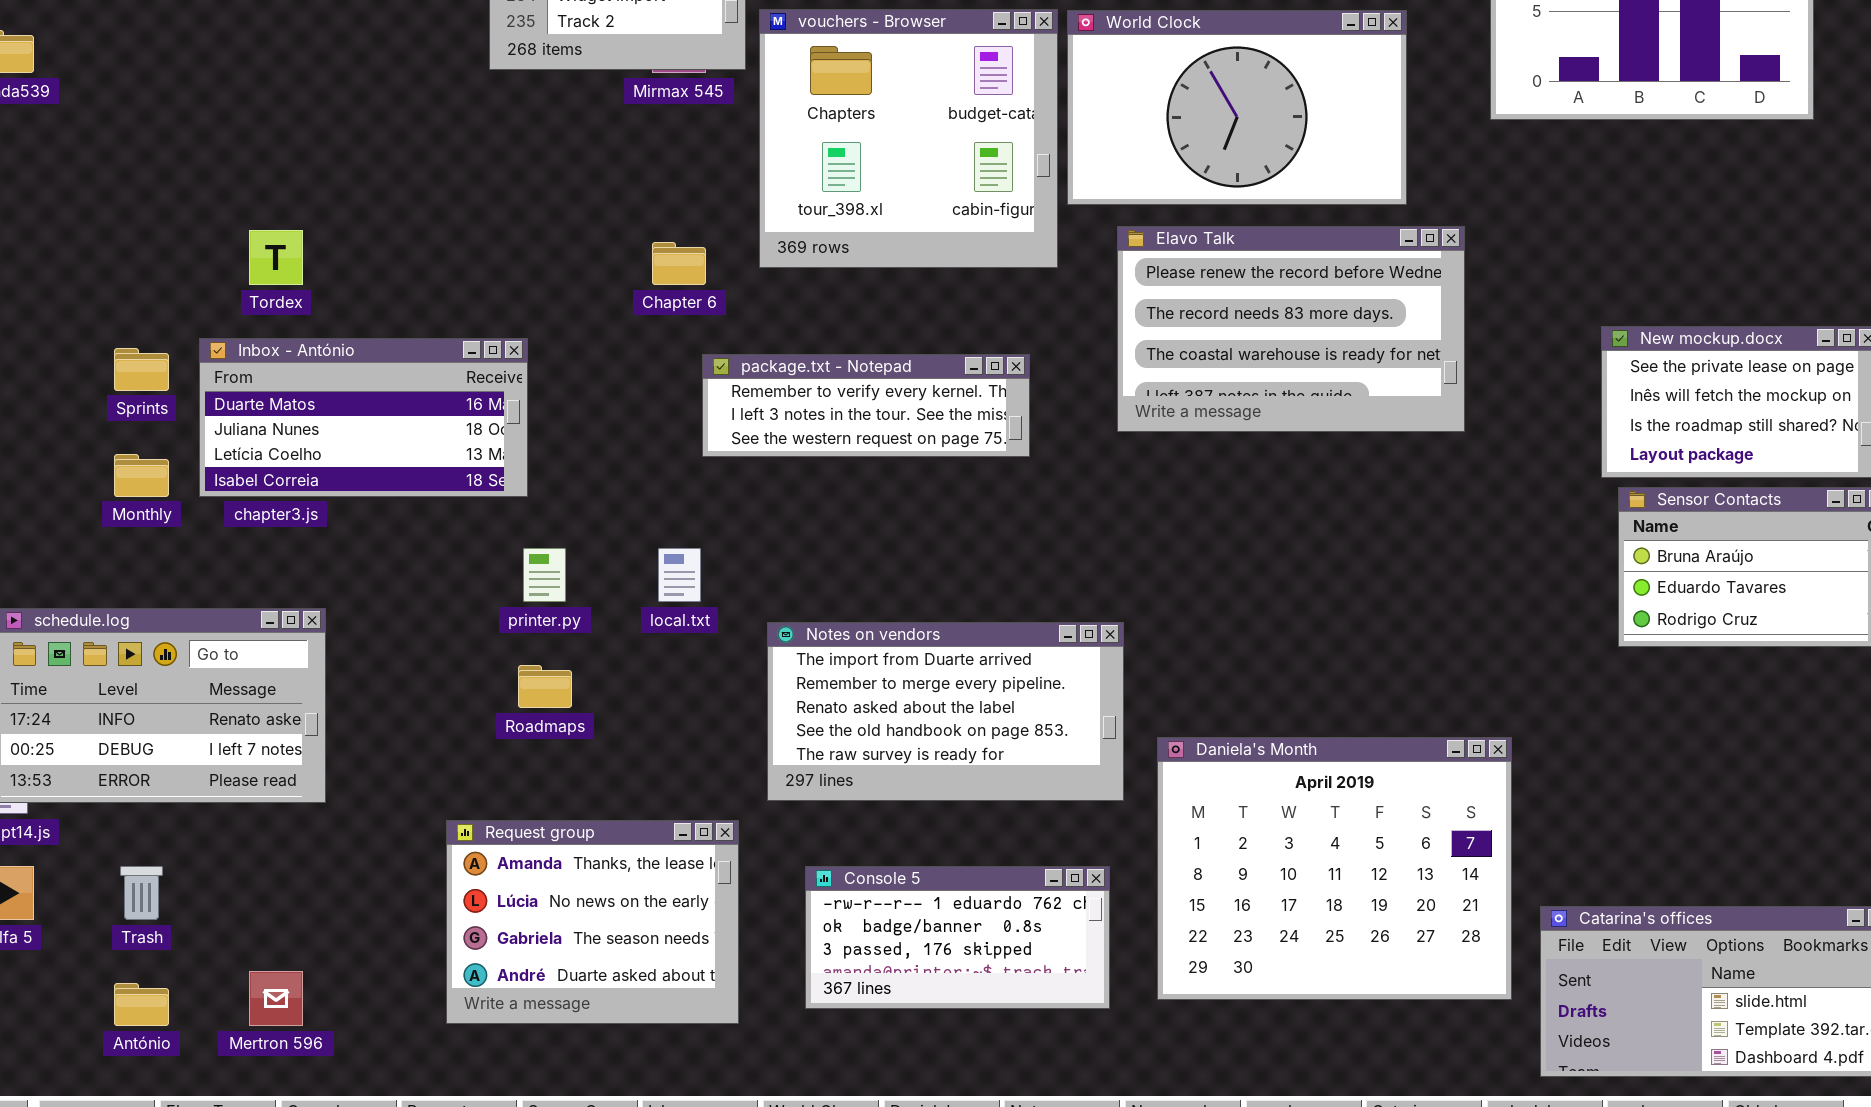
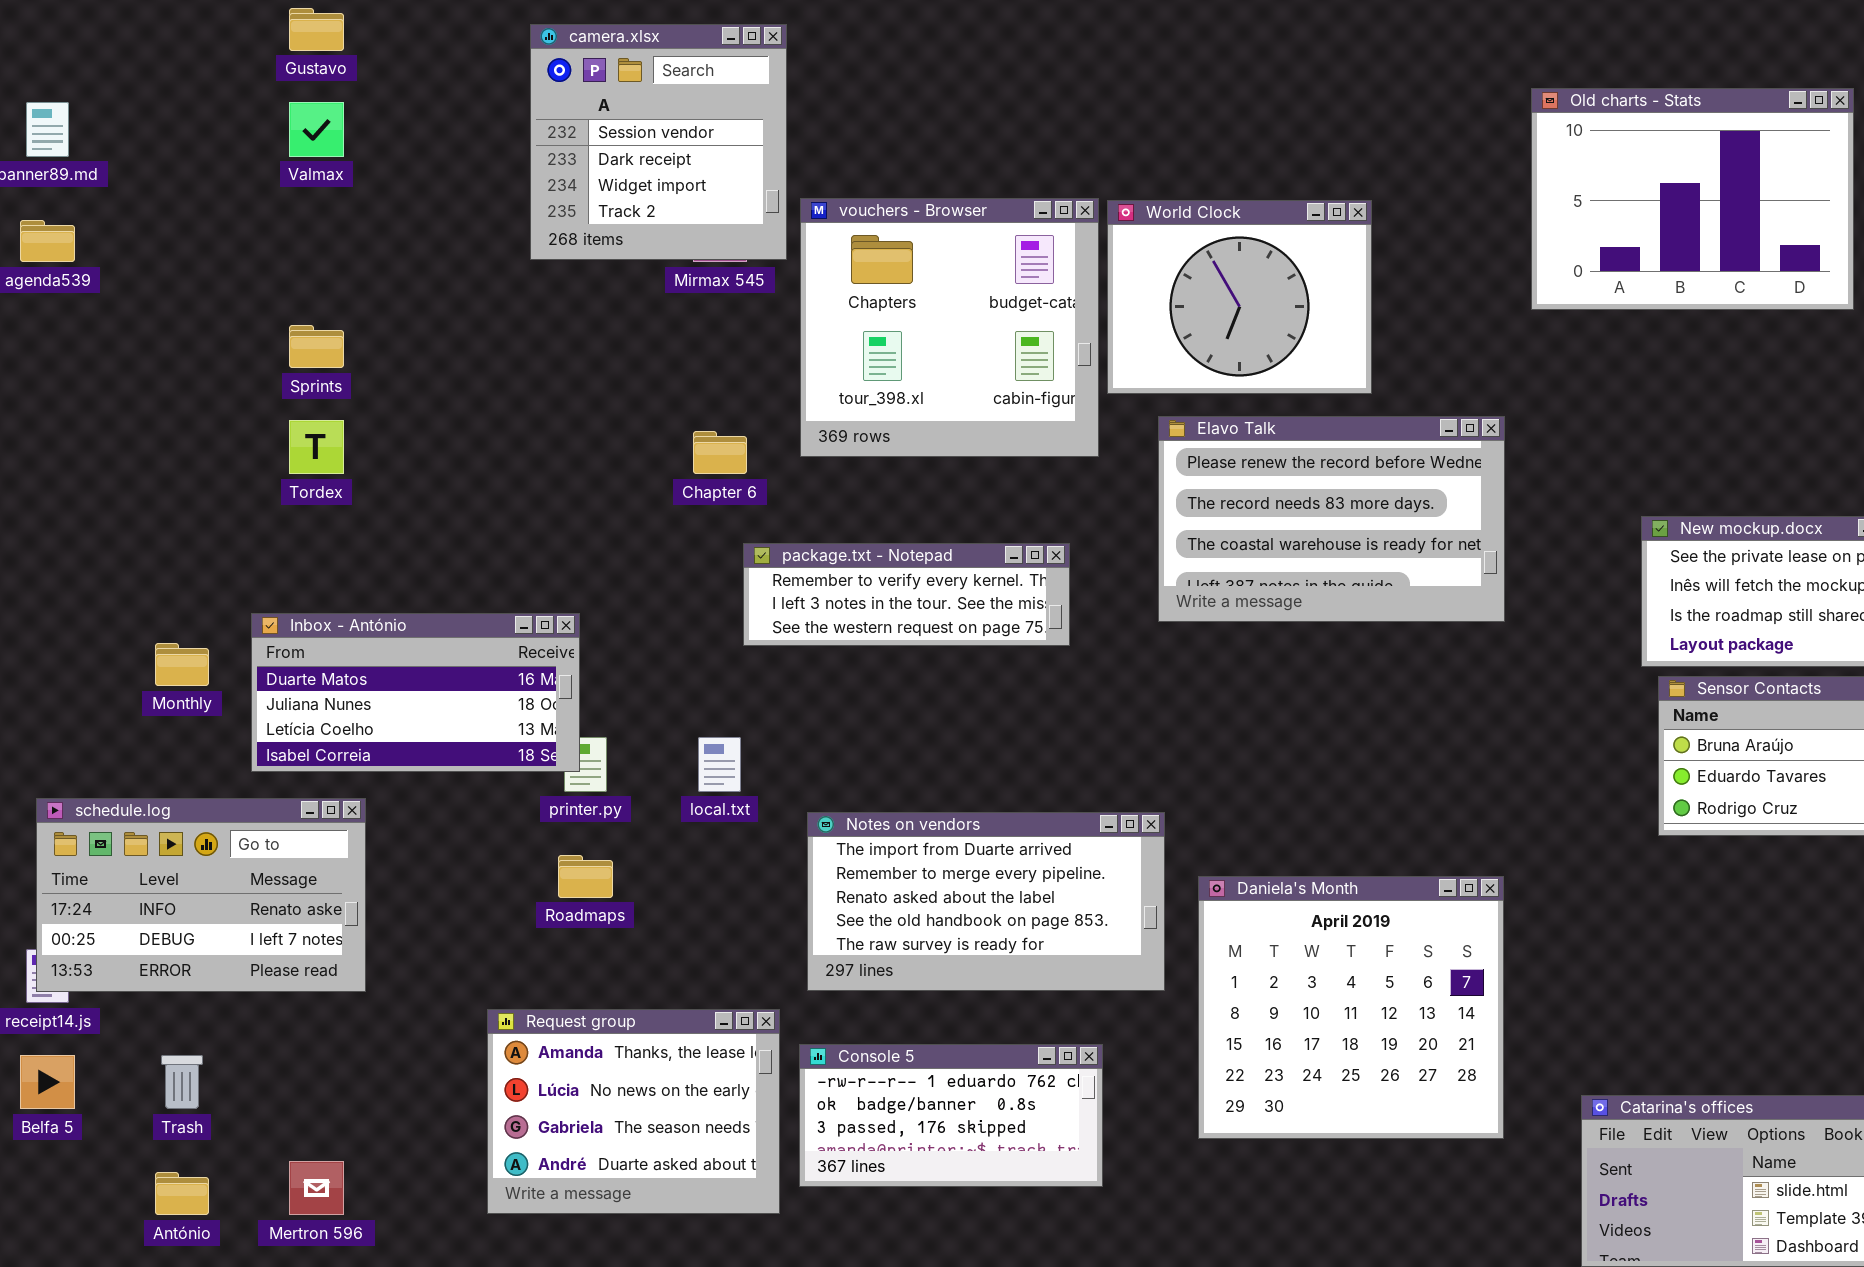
World Clock: [1067,10,1407,205] -> [1107,200,1372,394], resized
Inbox - António: [199,338,528,497] -> [251,613,580,772], moved
Sprints: [114,348,169,391] -> [289,325,344,368], moved
Daniela's Month: [1157,737,1512,1000] -> [1198,876,1504,1139], moved, resized
Console 5: [805,866,1110,1009] -> [799,1044,1103,1187], moved

